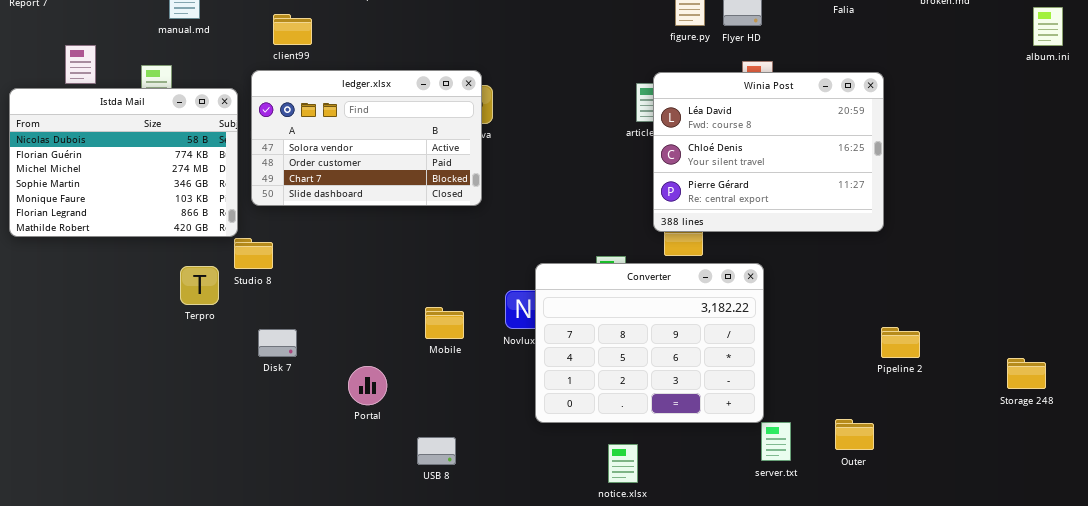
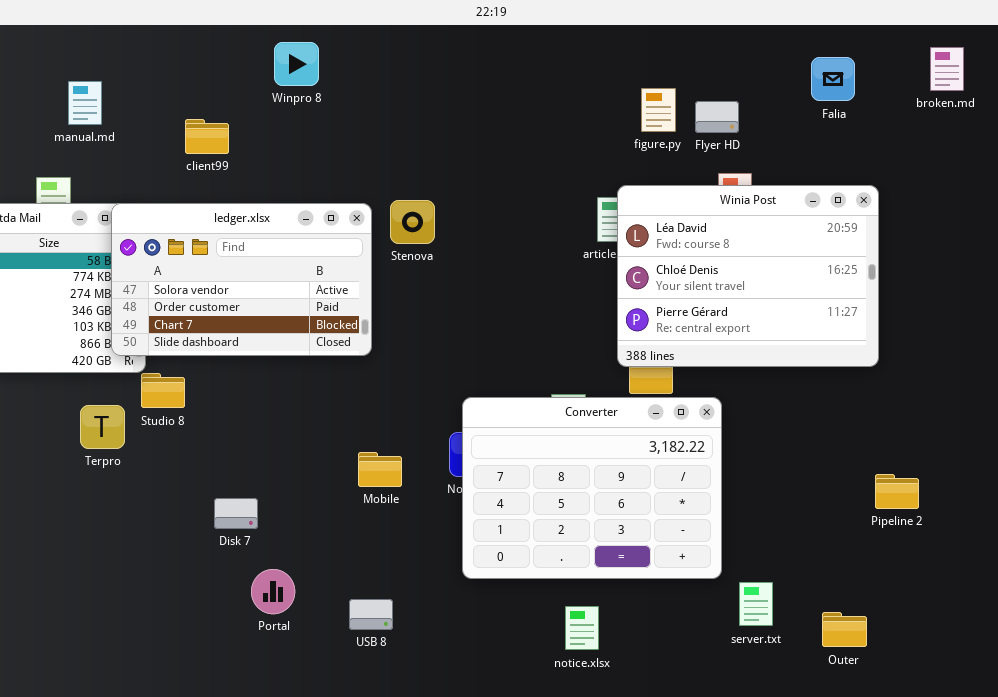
ledger.xlsx: [251,70,482,206] -> [111,203,372,356], moved
Converter: [535,263,764,423] -> [462,397,722,579], moved
Disk 7: [258,329,297,357] -> [214,498,258,529], moved
Portal: [348,366,387,405] -> [251,569,295,614], moved
Outer: [835,419,874,450] -> [822,612,867,647], moved

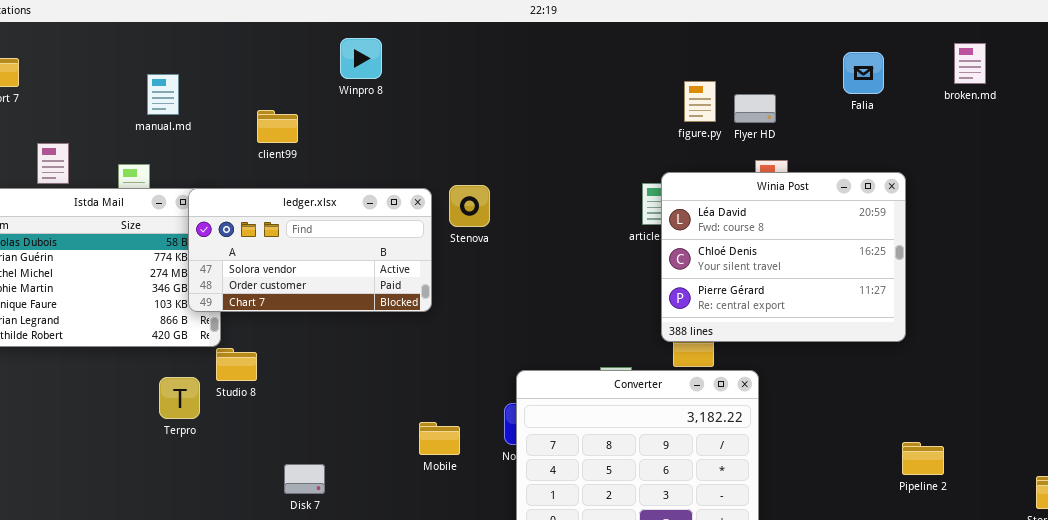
ledger.xlsx: [111,203,372,356] -> [188,188,432,312], resized

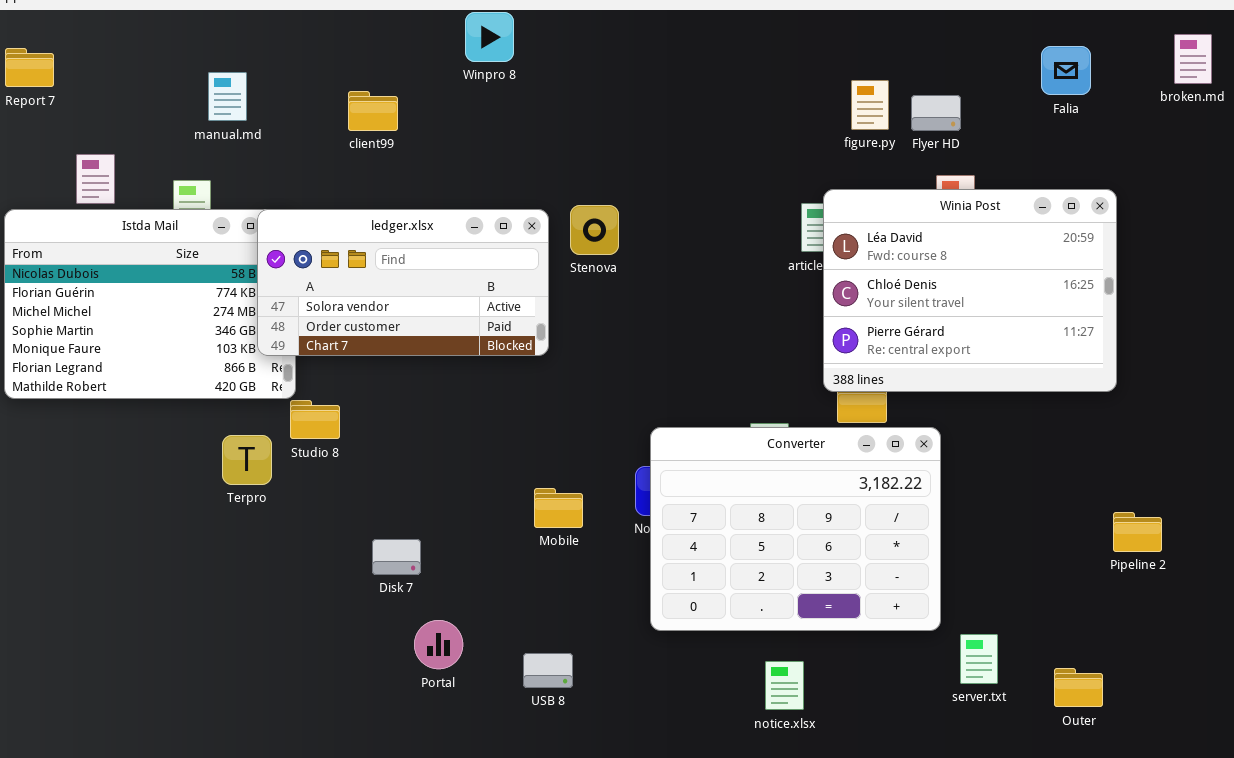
Winpro 8: [340,38,382,79] -> [465,12,514,62], moved
client99: [257,110,298,143] -> [348,91,398,131], moved

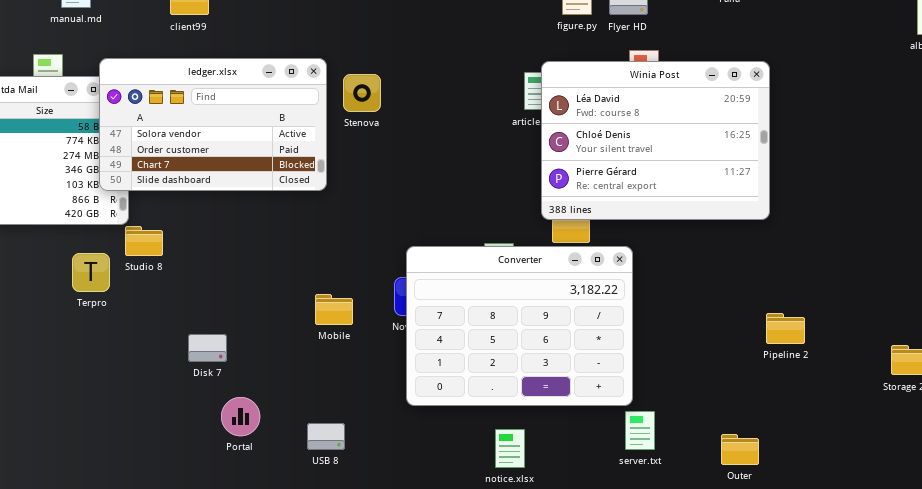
ledger.xlsx: [257,209,549,356] -> [99,58,327,191], resized
server.txt: [960,634,998,684] -> [625,411,655,450], moved

